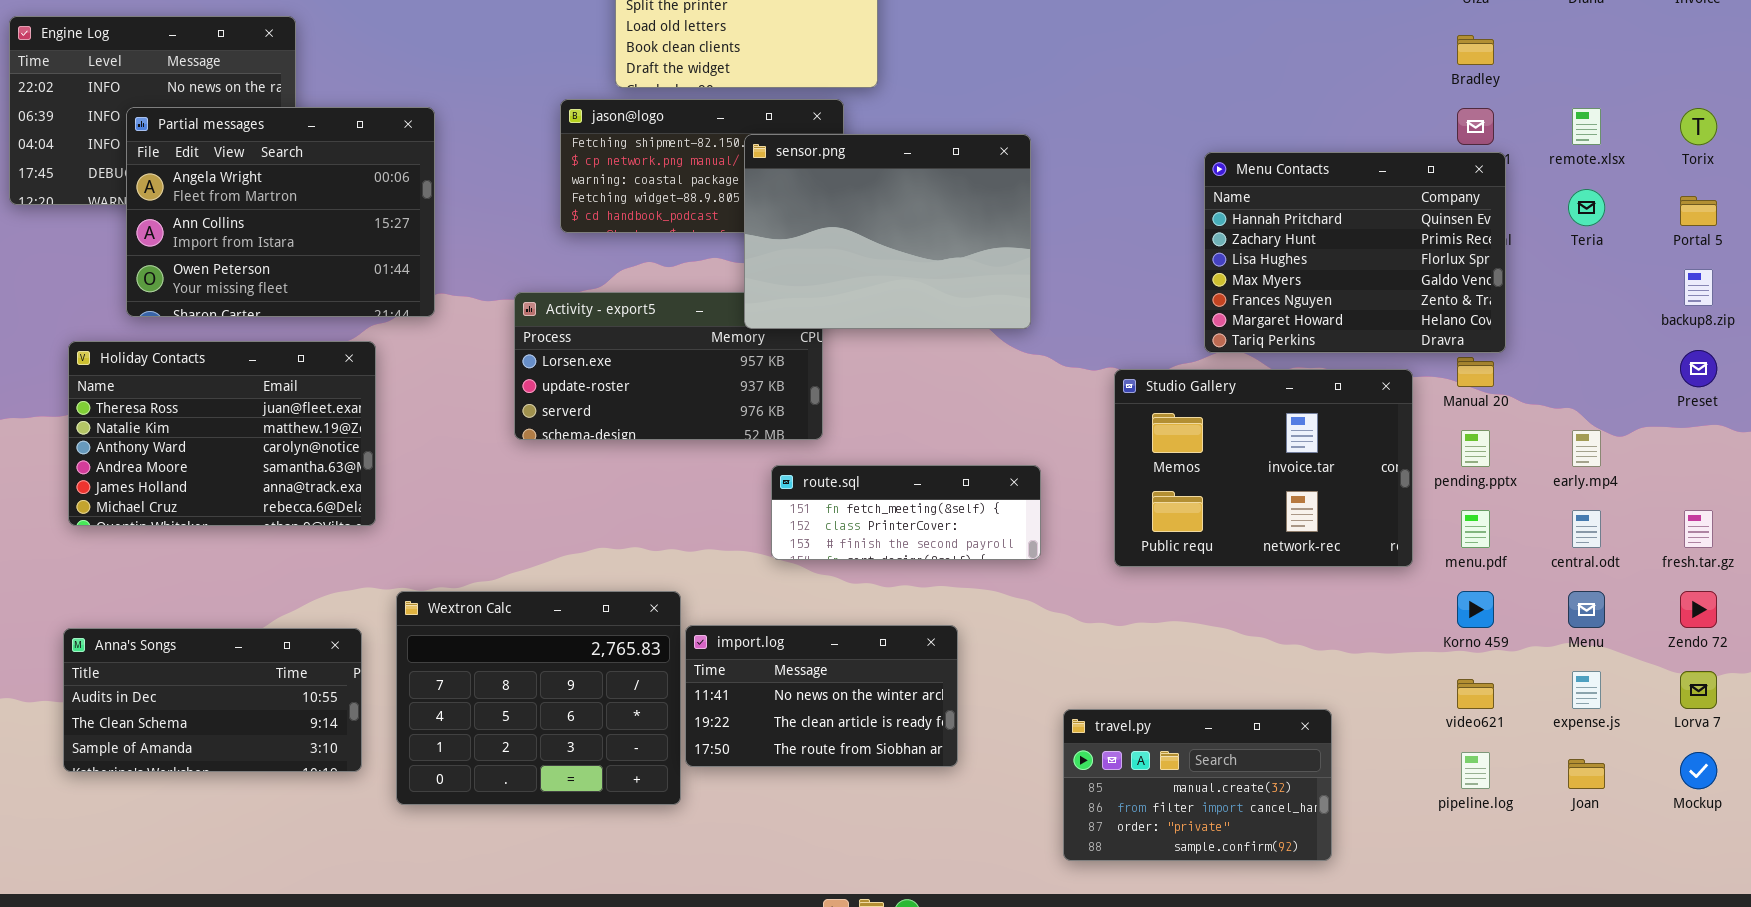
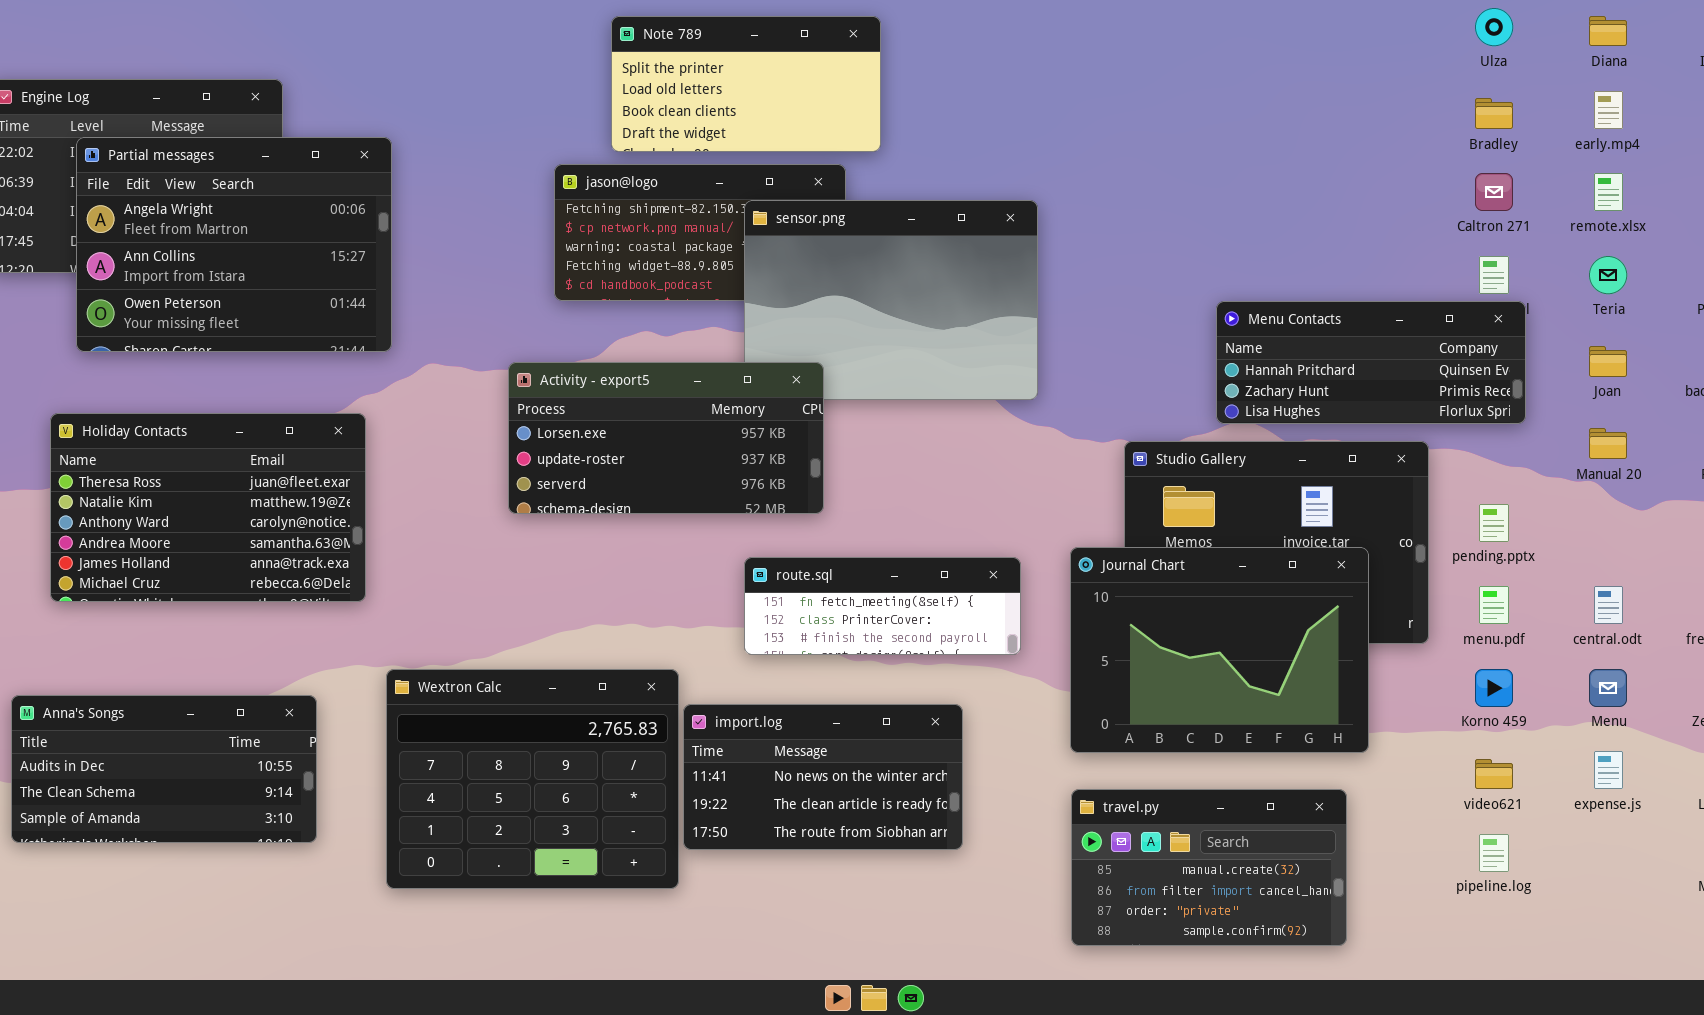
Partial messages: [126,107,435,317] -> [76,137,392,352], moved
Menu Contacts: [1204,152,1506,353] -> [1216,301,1526,424], resized
Activity - export5: [514,292,823,440] -> [508,362,824,514], raised
Manual 20: [1457,357,1494,387] -> [1589,428,1627,459], moved
early.mp4: [1572,430,1601,467] -> [1594,91,1623,129], moved
route.sql: [771,465,1041,560] -> [744,557,1021,655], moved
Journal Chart: none -> [1070,547,1369,753], opened
Anna's Songs: [63,628,362,772] -> [11,695,317,843], moved
Joan: [1568,759,1605,789] -> [1589,346,1627,377], moved

